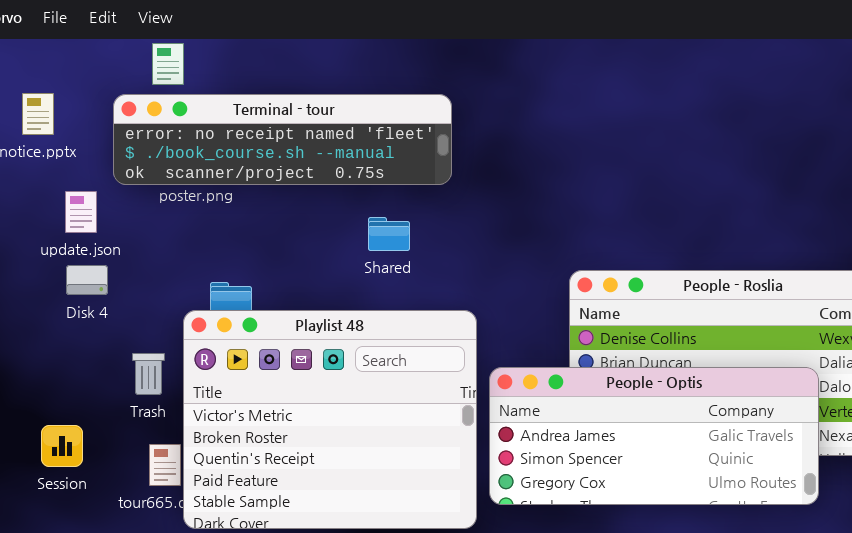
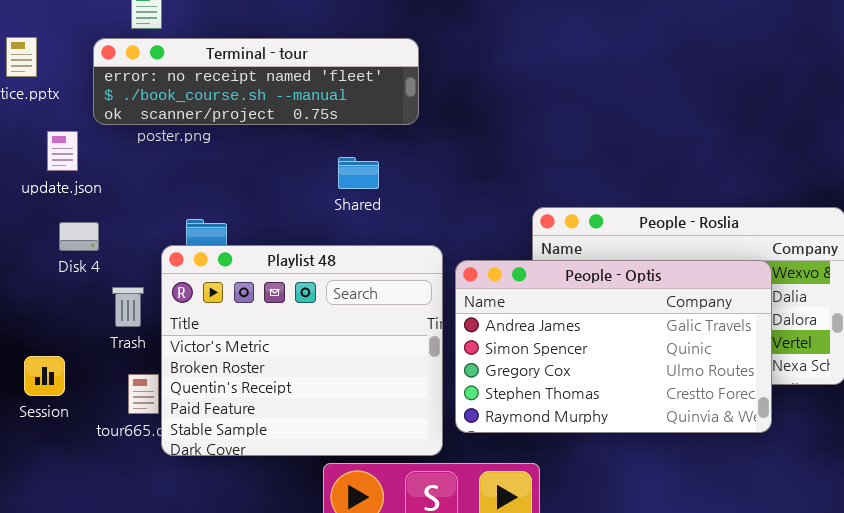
Disk 4: [66,265,108,295] -> [59,222,99,251], moved
People - Optis: [489,367,819,505] -> [455,260,772,433], resized

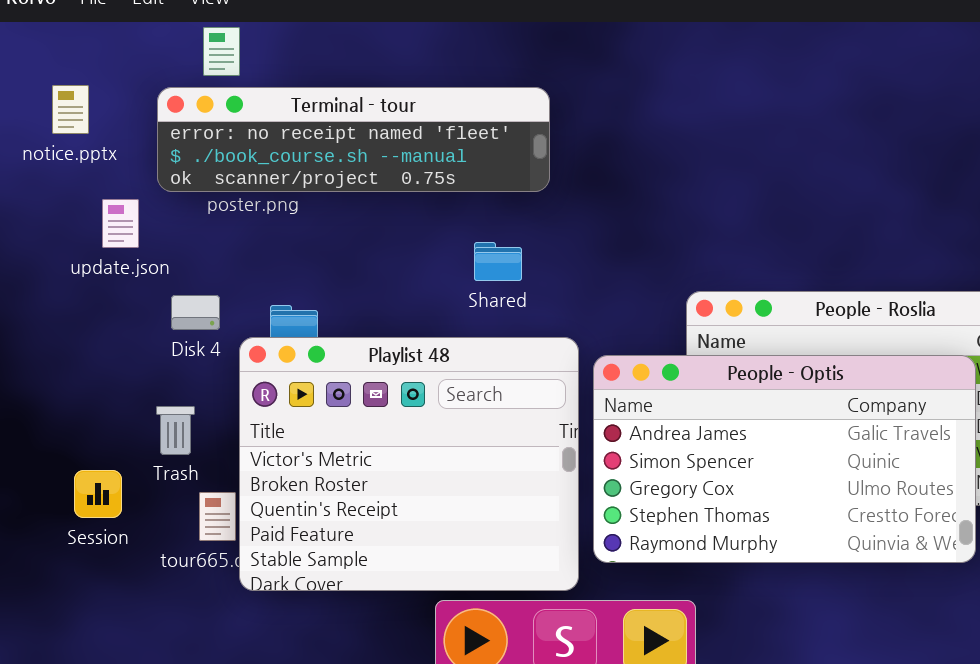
Shared: [338,157,379,189] -> [474,242,522,281], moved
Disk 4: [59,222,99,251] -> [171,295,220,330], moved
Trash: [112,287,144,327] -> [156,406,195,455], moved

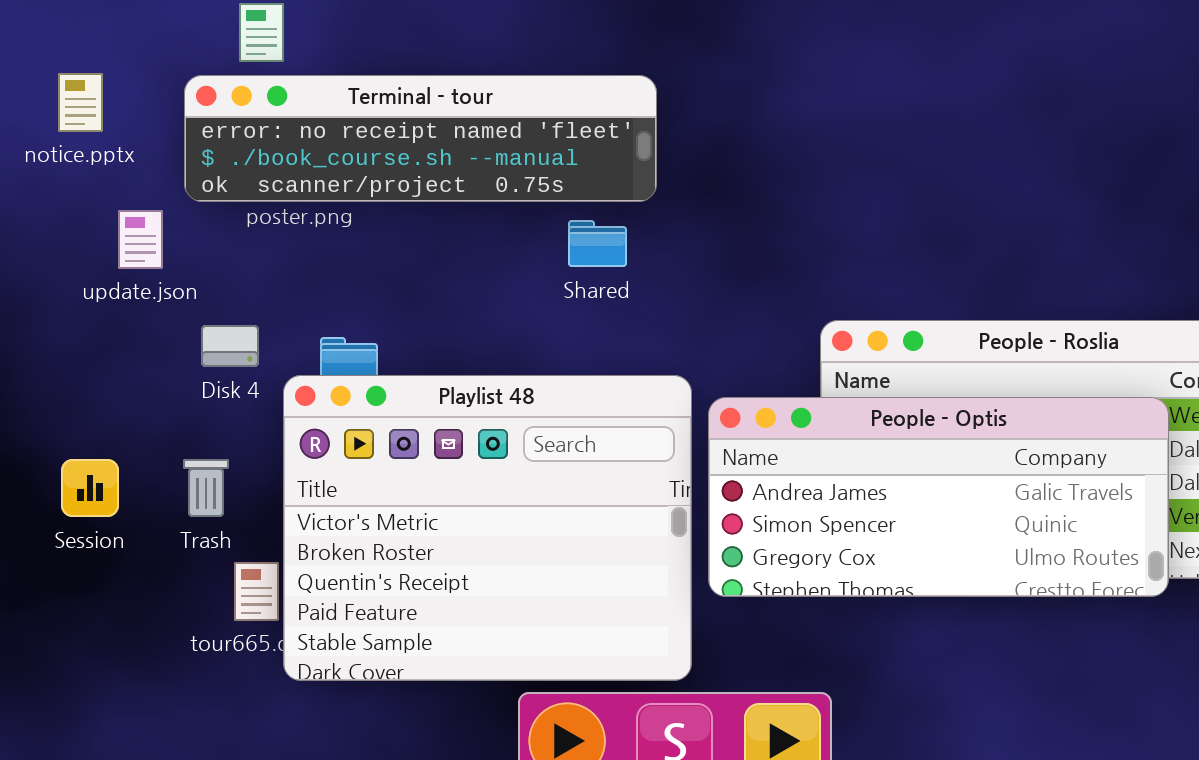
Shared: [474,242,522,281] -> [568,220,627,267], moved
People - Optis: [593,355,976,563] -> [708,397,1169,597], resized
Session: [74,470,122,518] -> [61,459,119,517], moved

